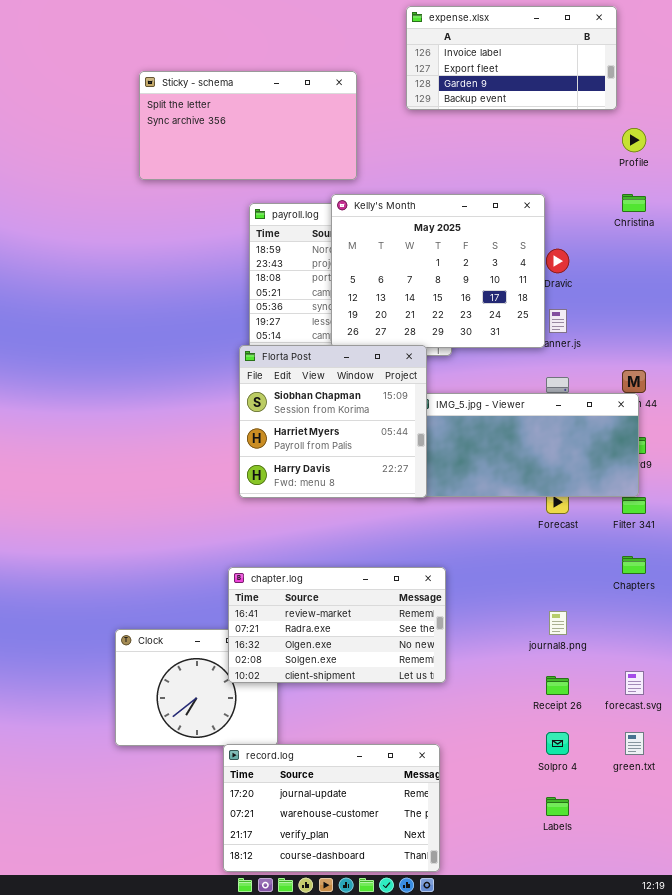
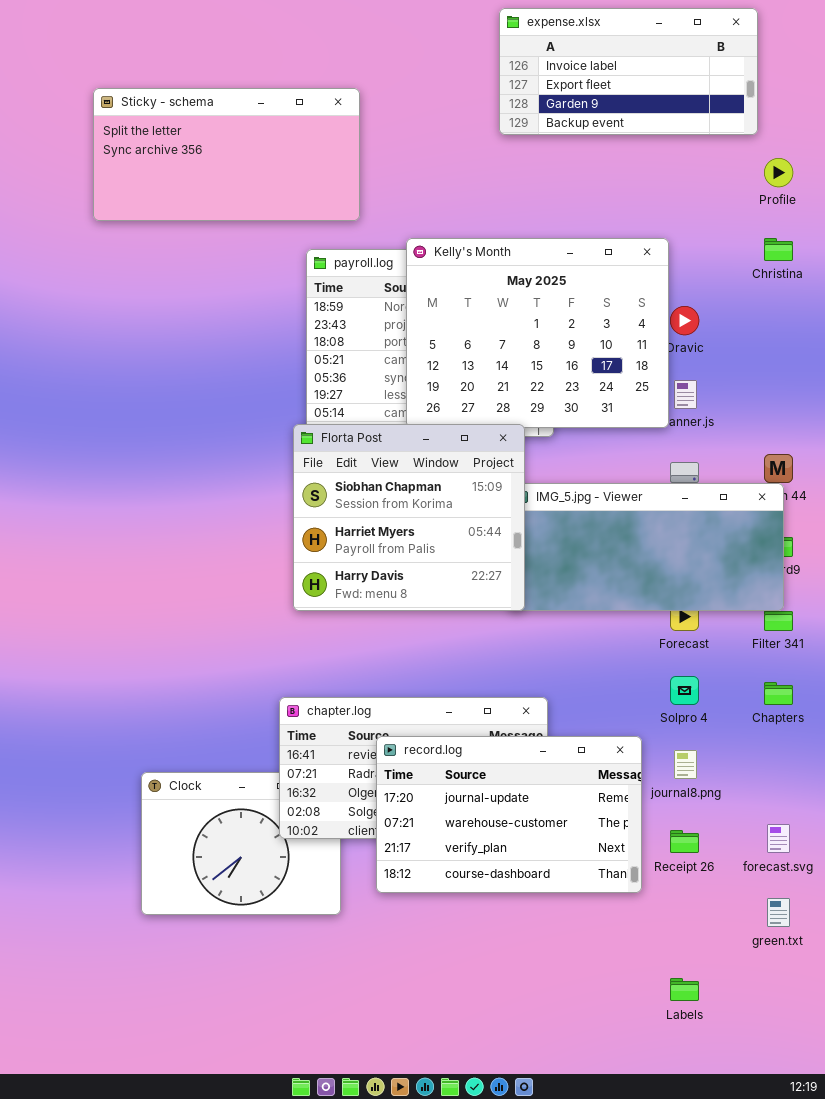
Sticky - schema: [139,71,357,180] -> [93,88,360,221], moved
Solpro 4: [546,732,569,755] -> [670,676,699,705], moved
record.log: [223,744,440,872] -> [376,736,642,893], moved

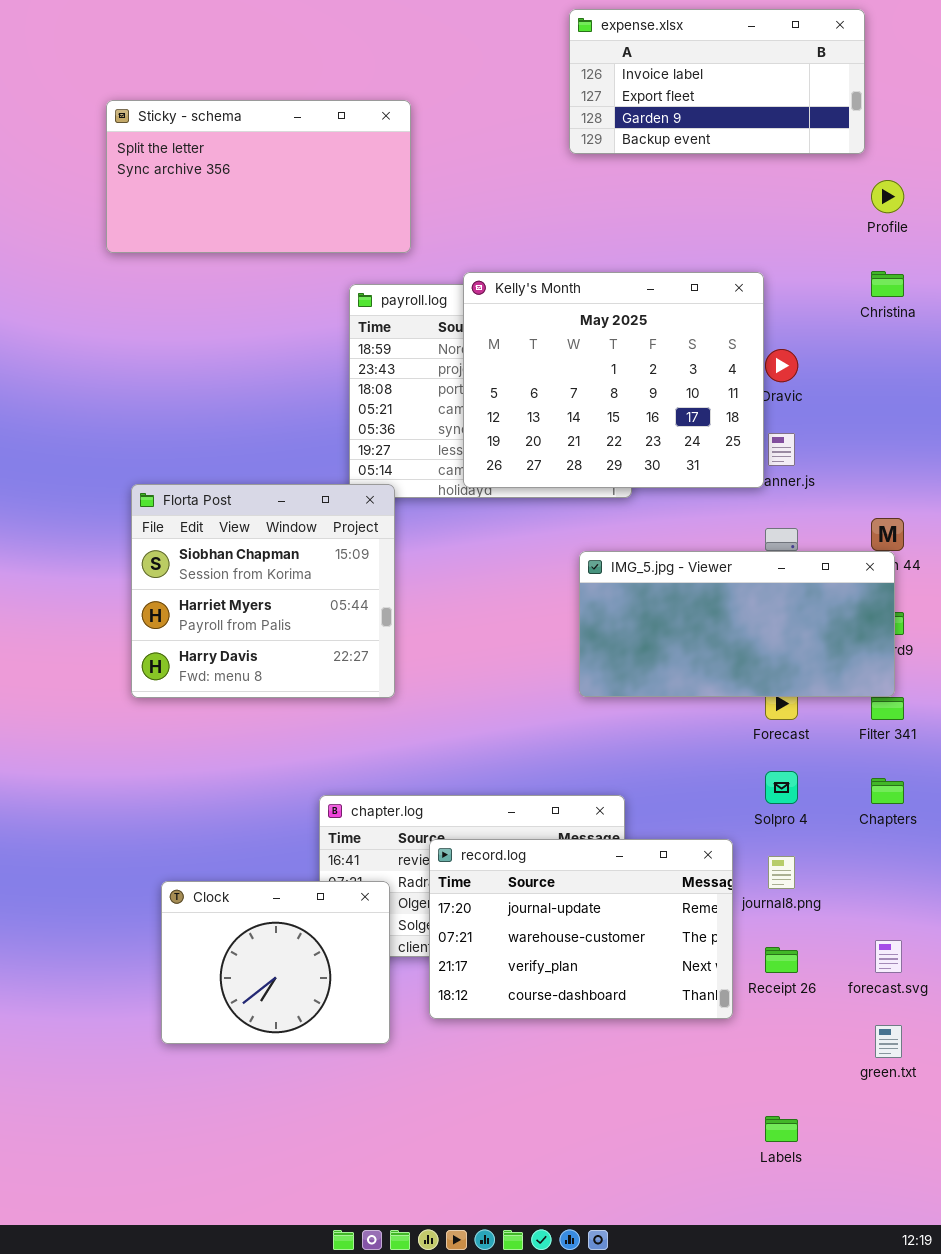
Florta Post: [293,424,525,611] -> [131,484,395,698], moved
Clock: [141,772,341,915] -> [161,881,390,1044], raised

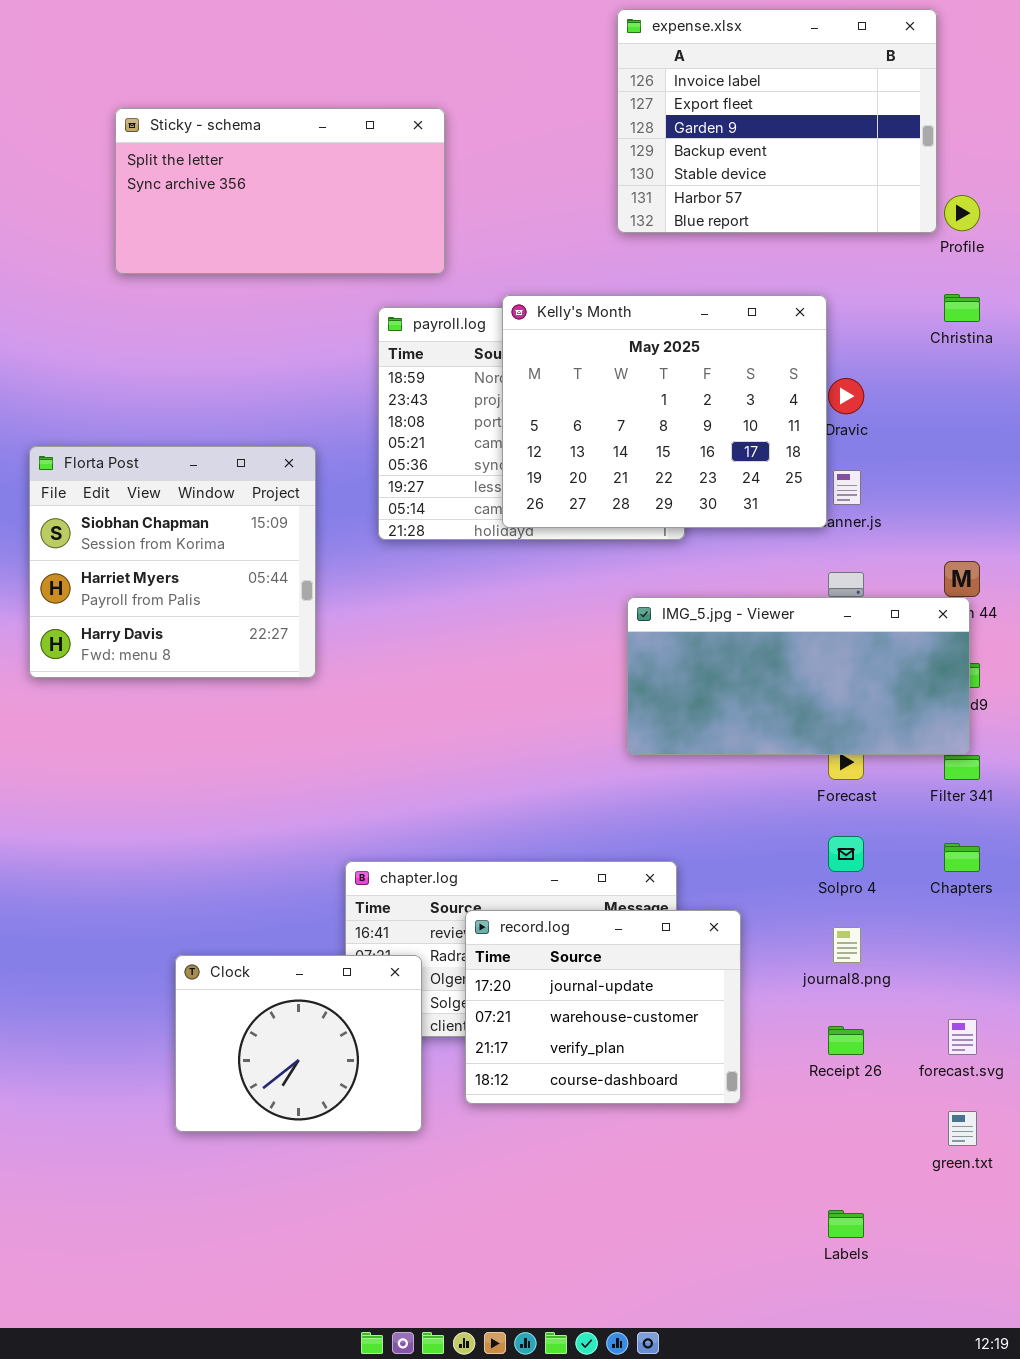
expense.xlsx: [569,9,865,154] -> [617,9,937,233], resized
Florta Post: [131,484,395,698] -> [29,446,316,678], moved
record.log: [429,839,733,1019] -> [465,910,741,1104], resized

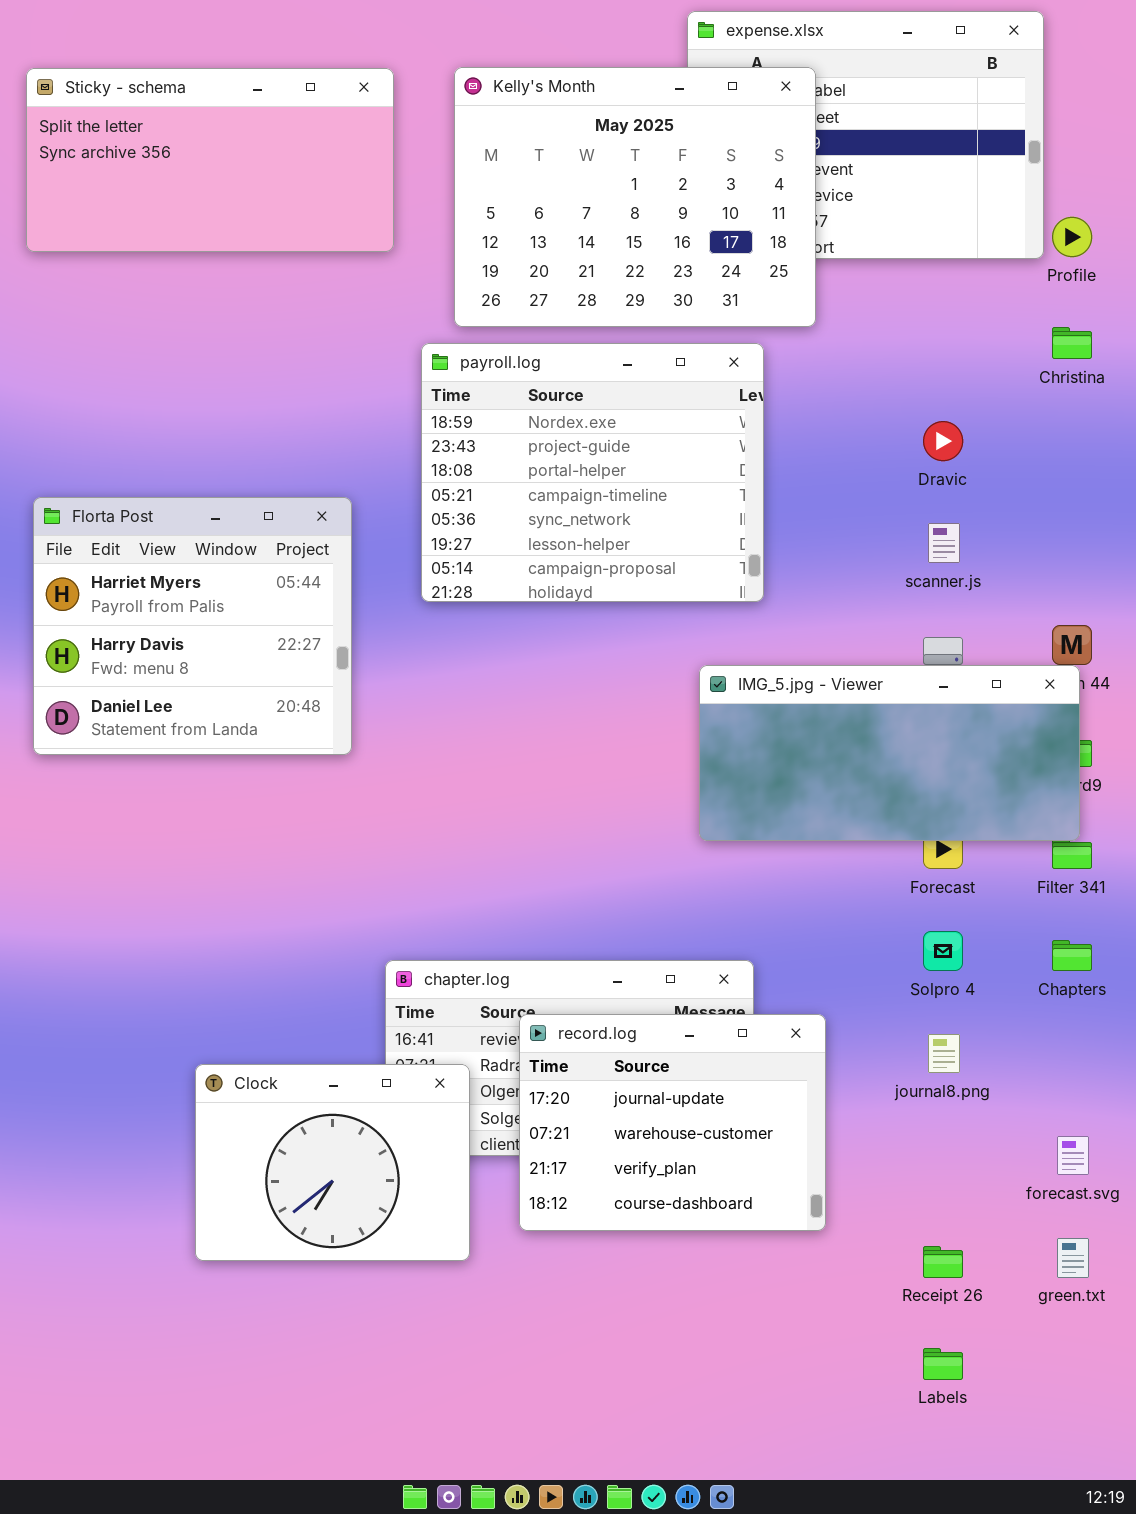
Sticky - schema: [115,108,445,274] -> [26,68,394,252], moved
Kelly's Month: [502,295,827,528] -> [454,67,816,327], moved
Florta Post: [29,446,316,678] -> [33,497,352,755], scrolled down 1 row
Receipt 26: [828,1026,864,1055] -> [923,1246,963,1278], moved

